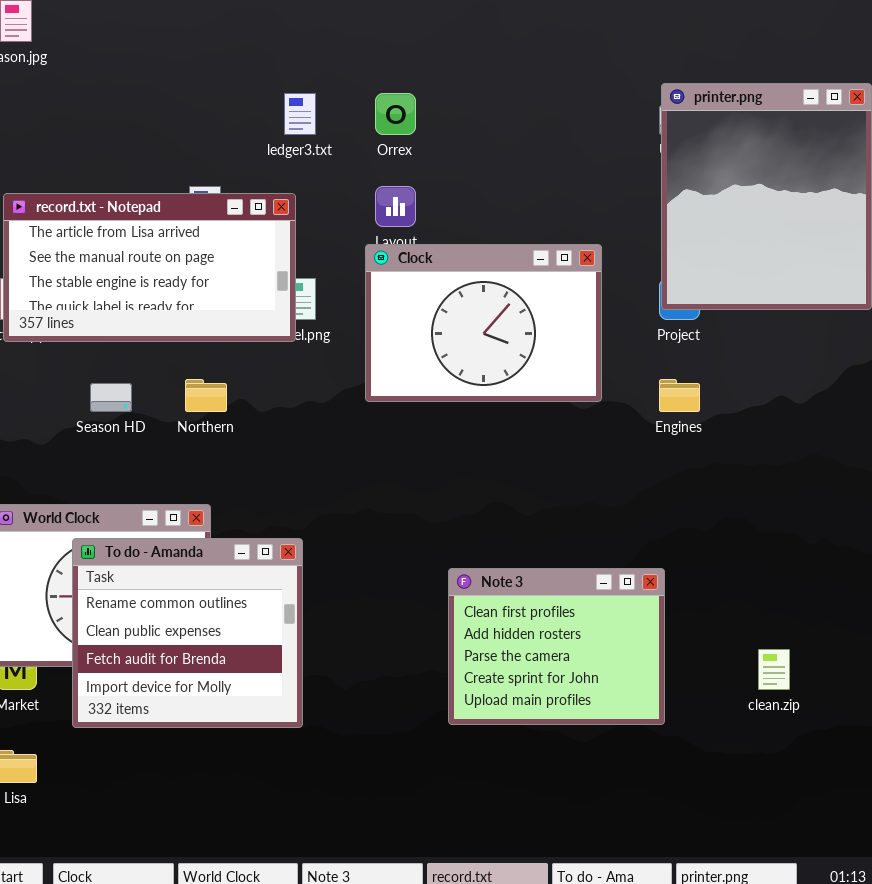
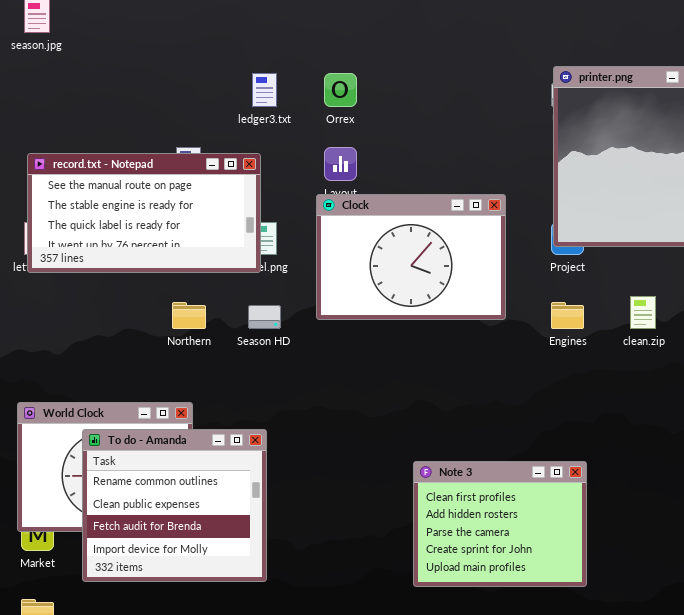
record.txt - Notepad: [3,193,296,342] -> [27,153,261,273], scrolled down 1 row
Season HD: [90,383,132,412] -> [248,305,281,329], moved
Note 3: [448,568,665,725] -> [413,461,587,587], moved
clean.zip: [758,649,790,690] -> [630,296,656,329], moved

